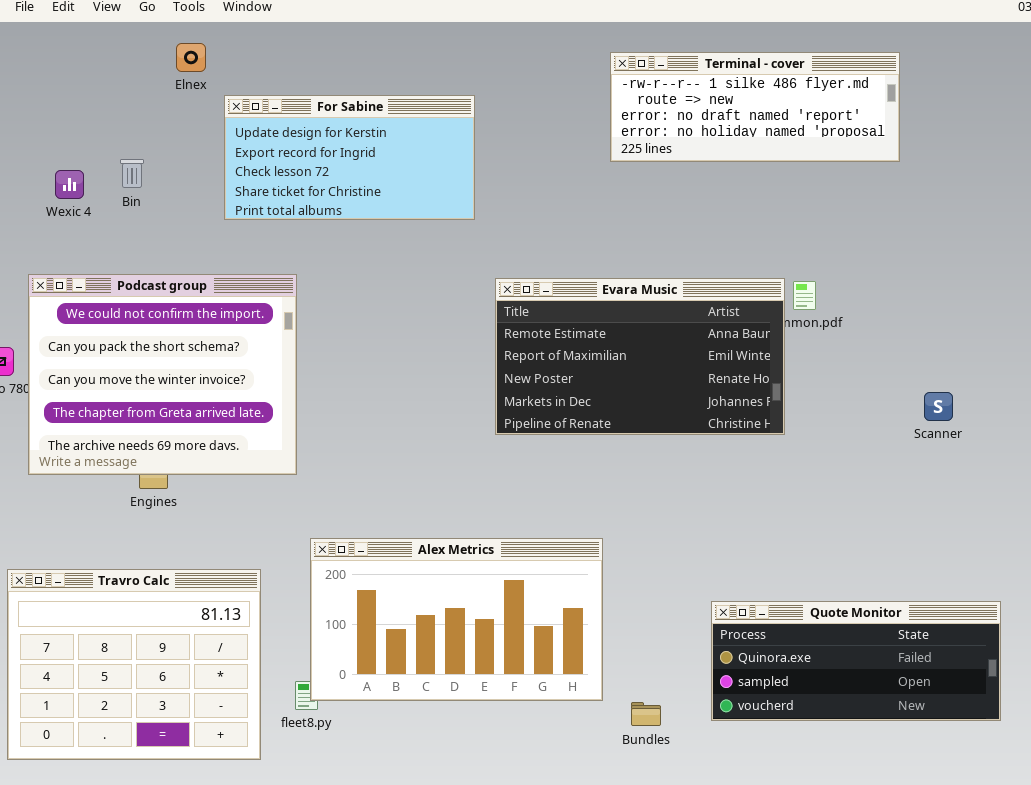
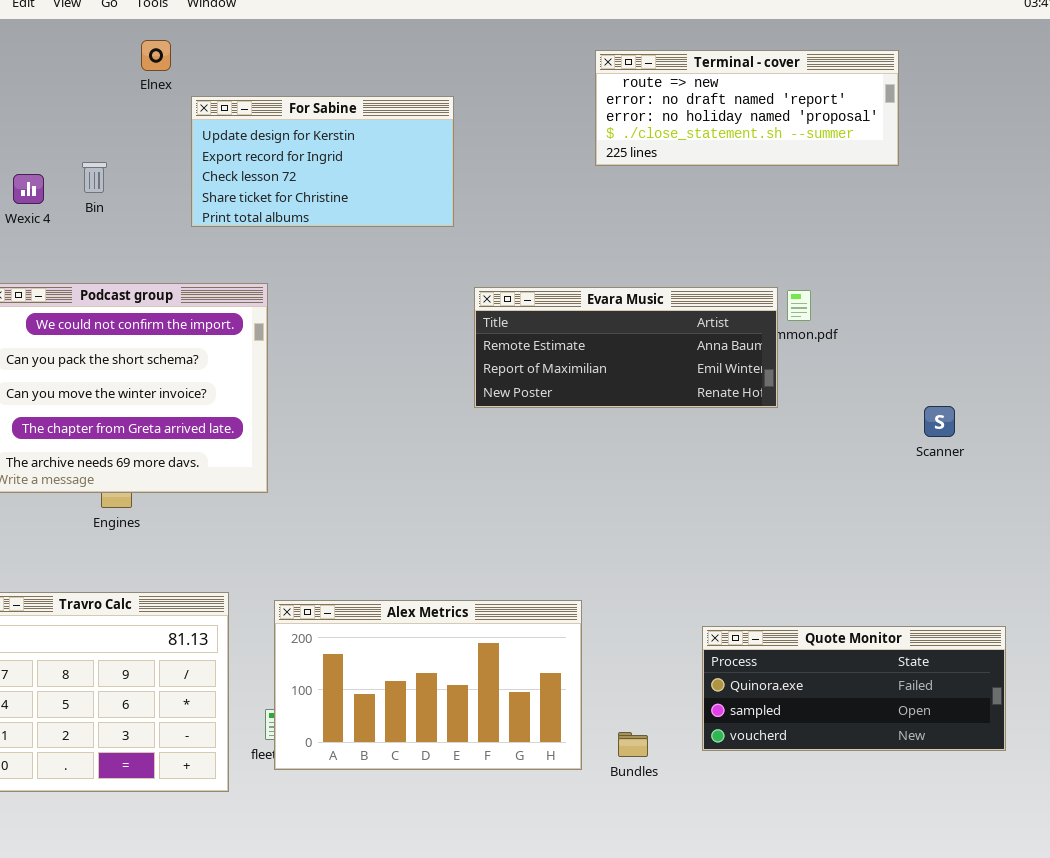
Terminal - cover: [610,52,900,162] -> [595,50,899,166], scrolled down 1 row
Evara Music: [495,278,785,435] -> [474,287,778,408], resized
Alex Metrics: [310,538,603,701] -> [274,600,582,770], moved

